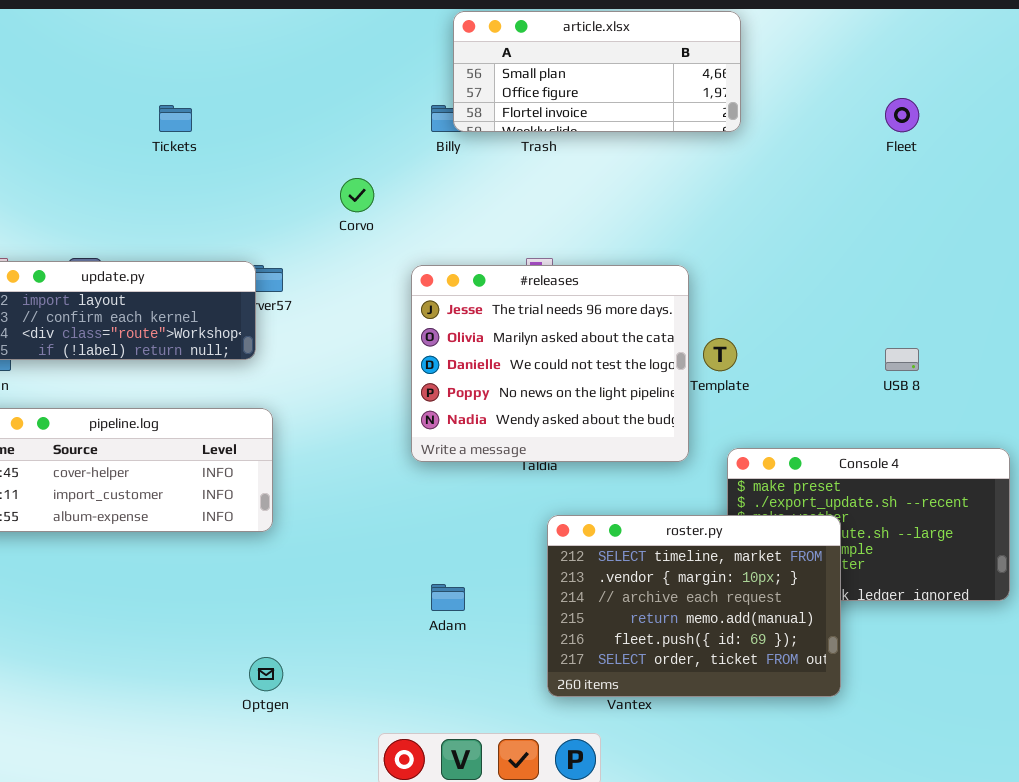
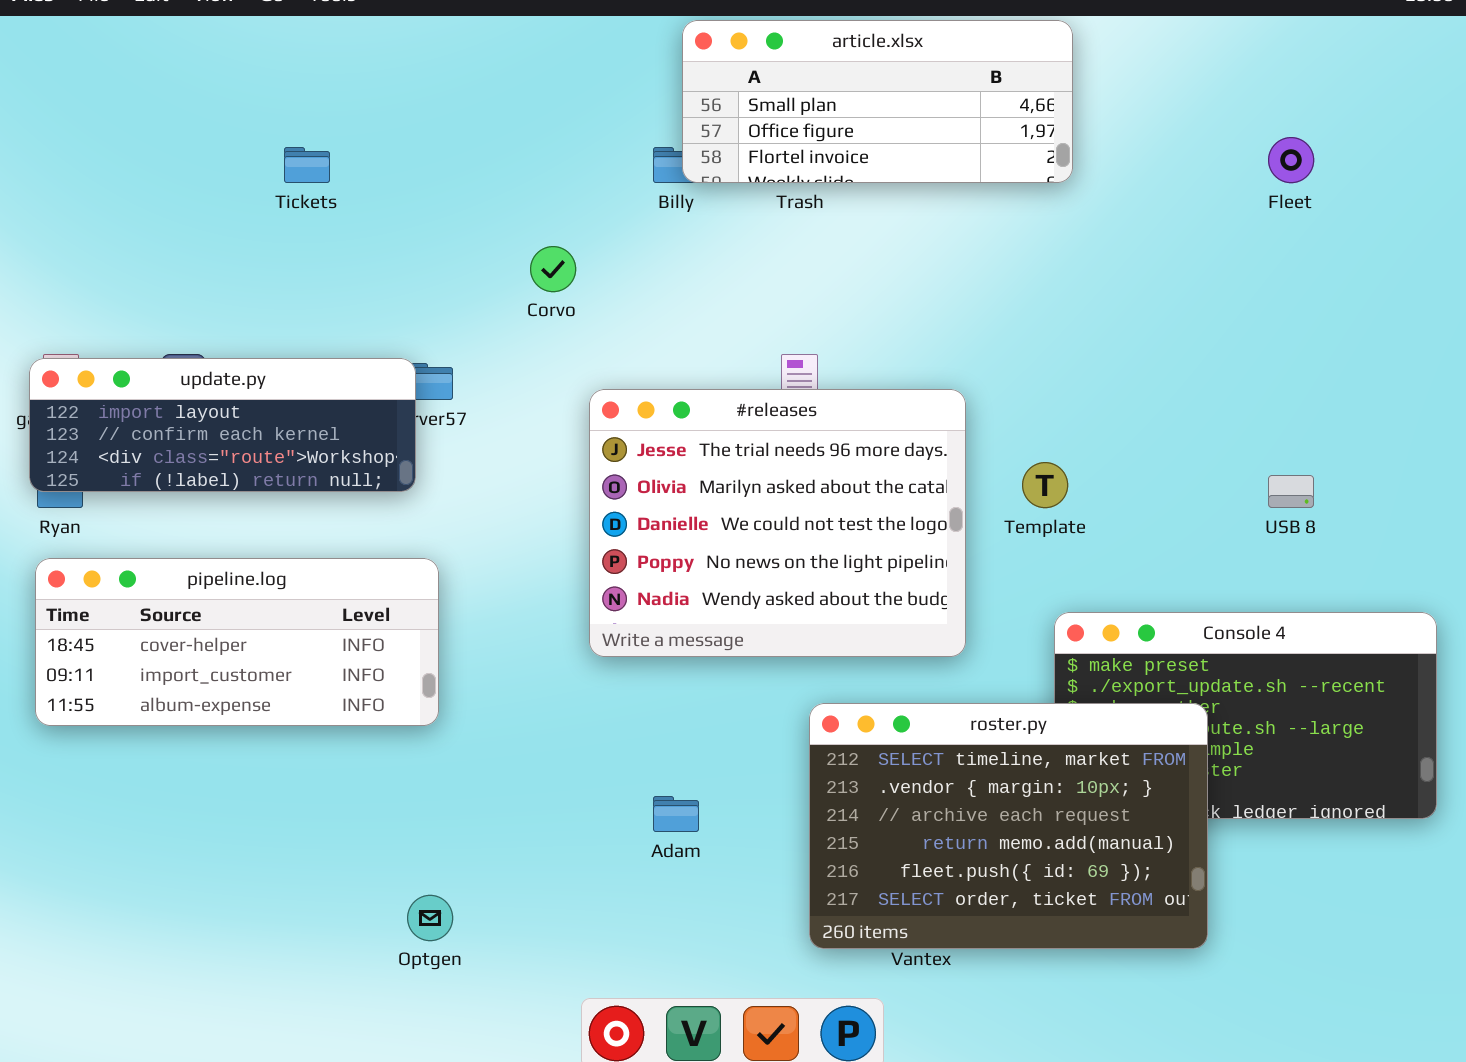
#releases: [411,265,689,462] -> [589,389,966,657], moved

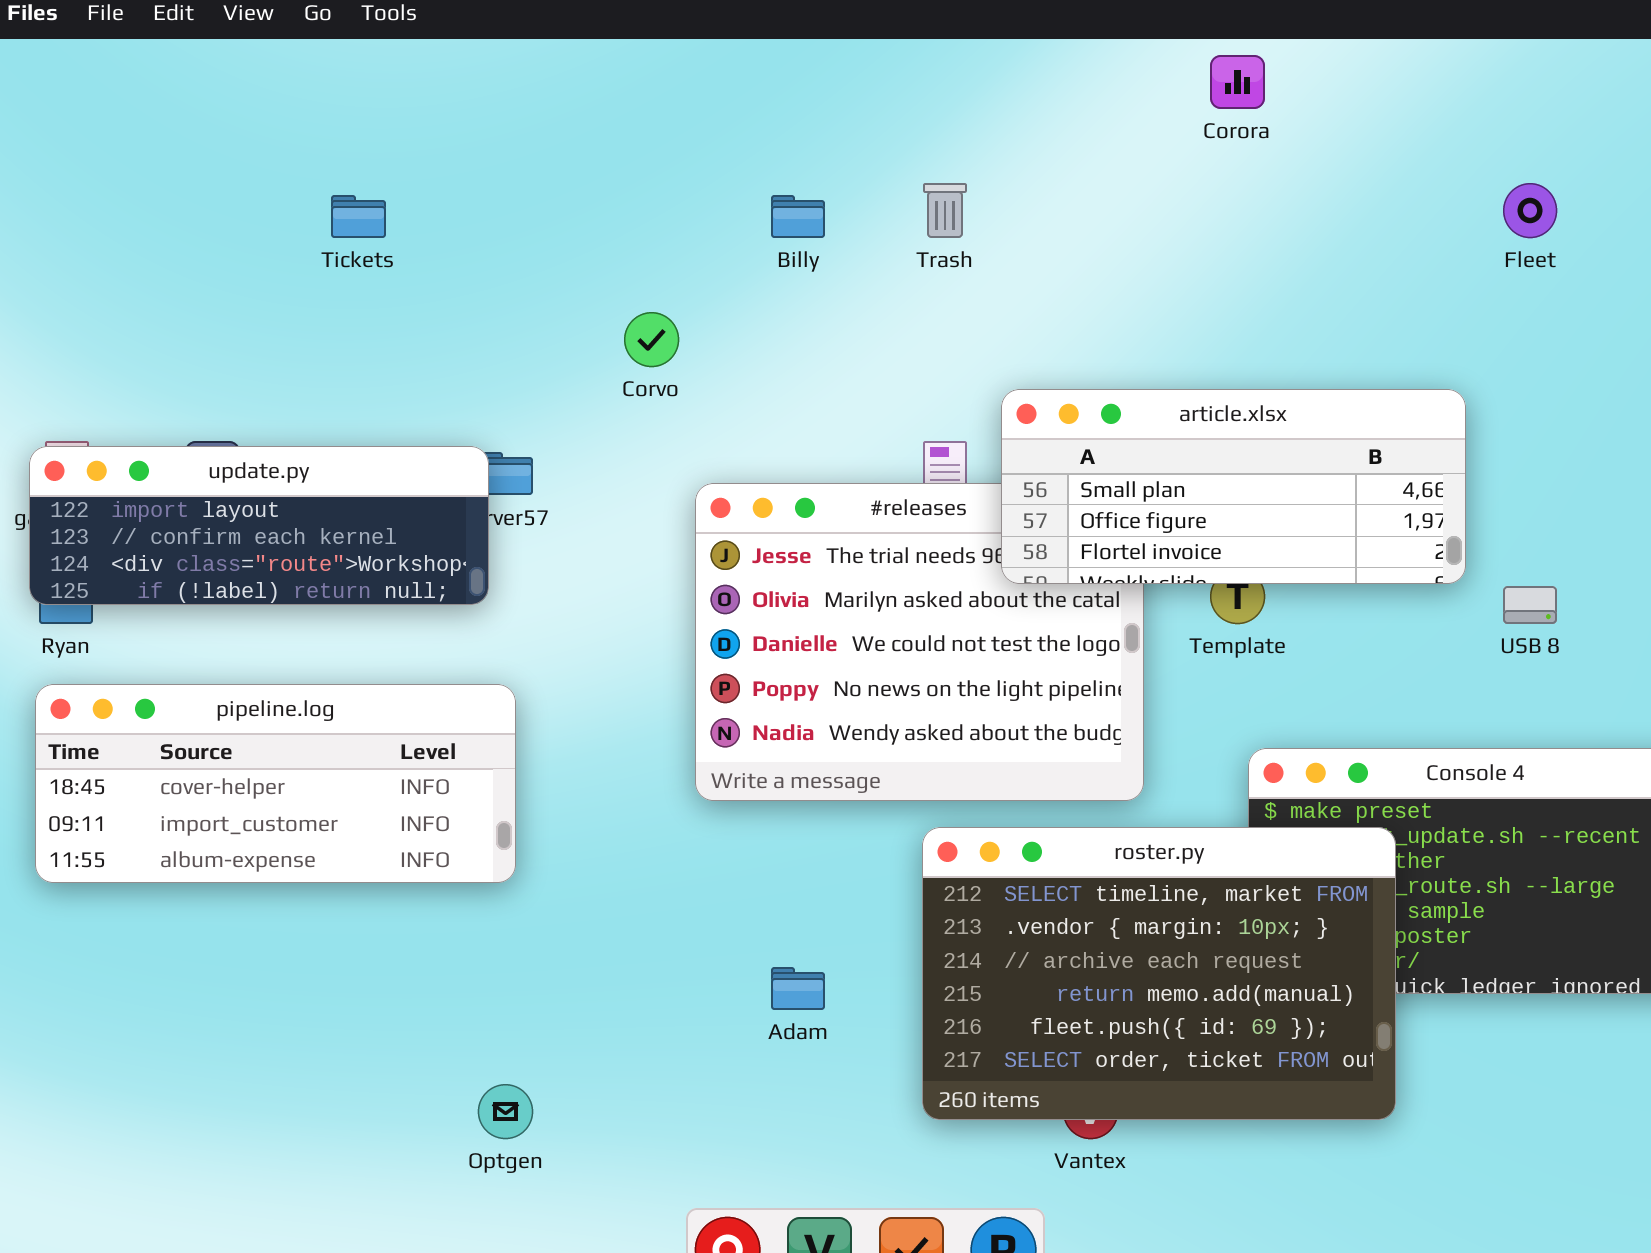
article.xlsx: [682,20,1073,183] -> [1001,389,1466,584], moved
roster.py: [809,703,1208,949] -> [922,827,1396,1120], moved

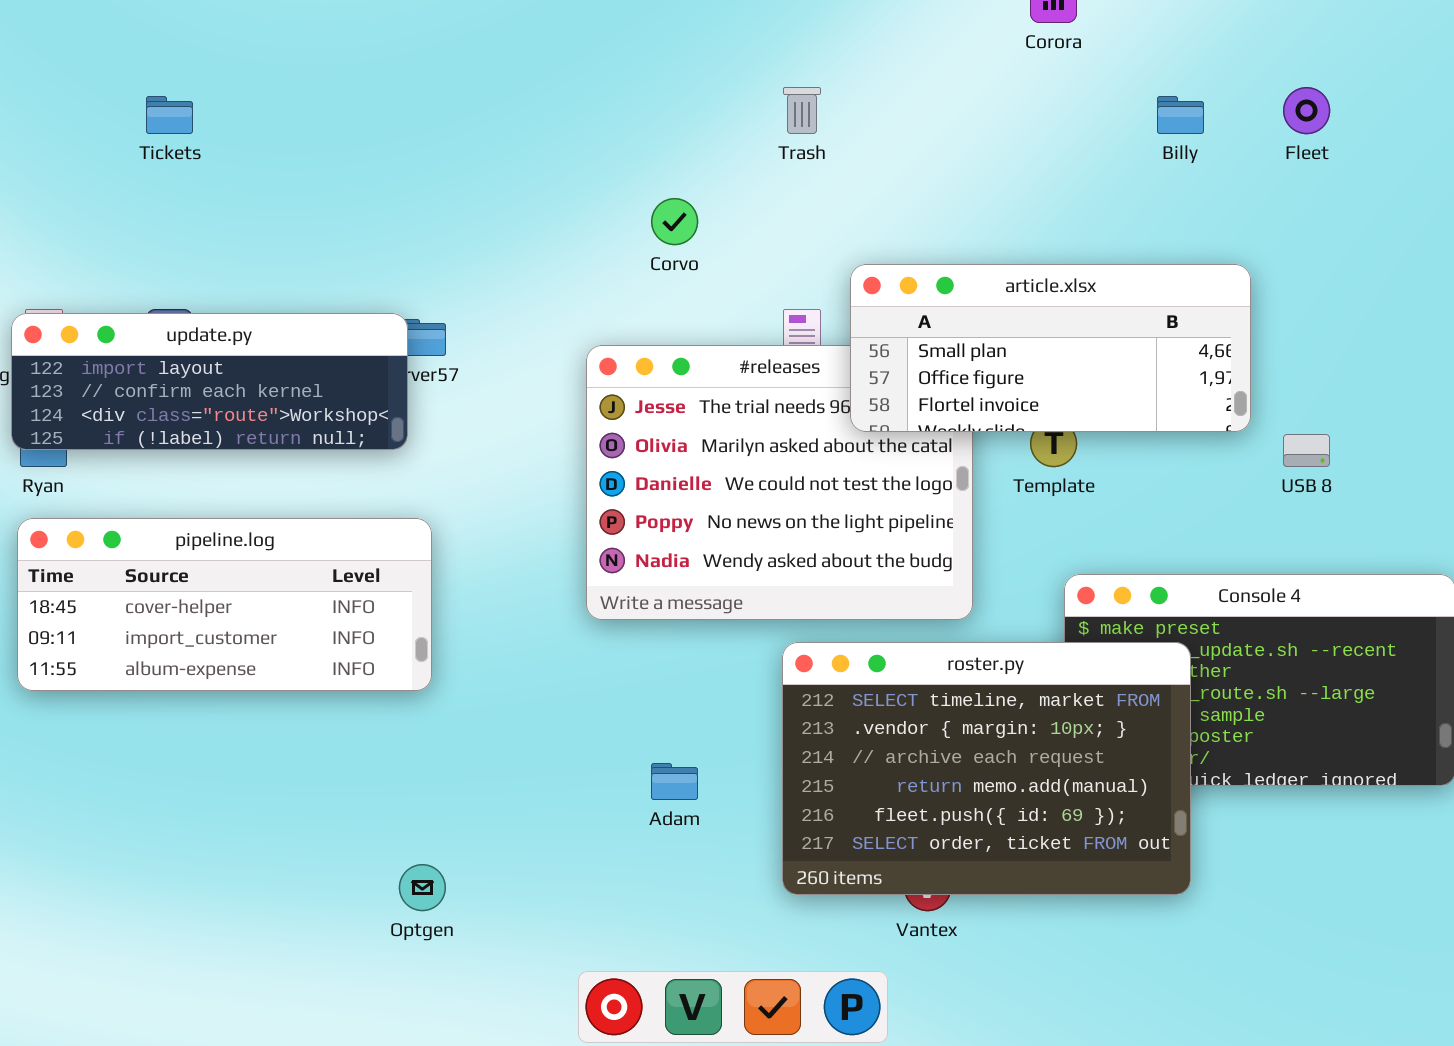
Tickets: [331,195,386,238] -> [146,96,193,134], moved
Billy: [771,195,825,238] -> [1157,96,1204,134], moved
Corvo: [624,312,679,367] -> [651,198,698,245], moved

